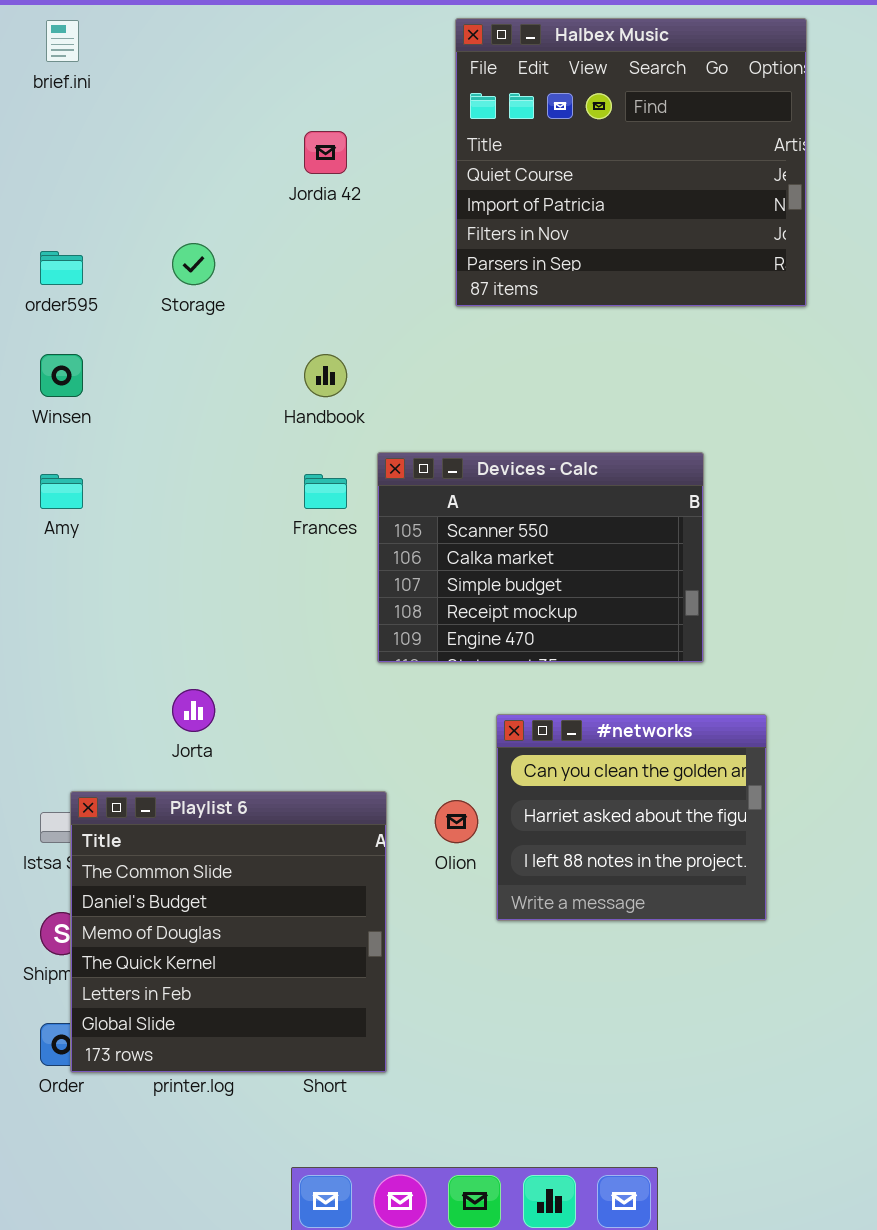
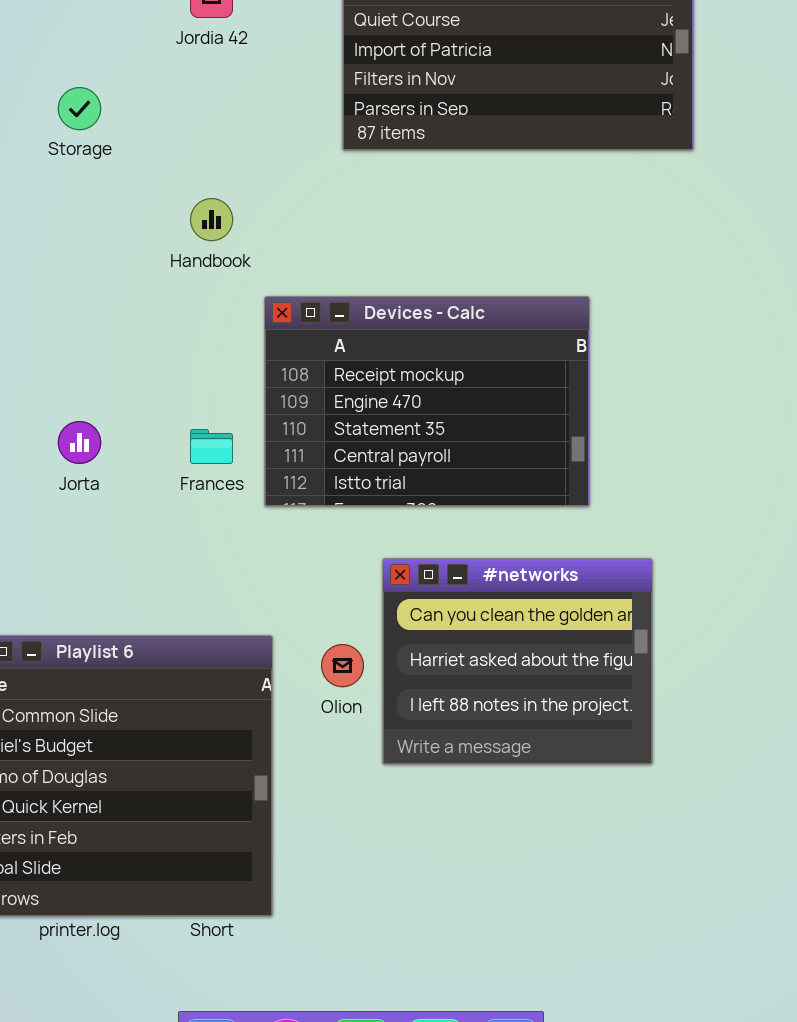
Devices - Calc: [377,452,704,663] -> [264,296,590,507], scrolled down 3 rows
Frances: [304,474,347,509] -> [190,429,233,464], moved
Jorta: [172,689,215,732] -> [58,421,101,464], moved

